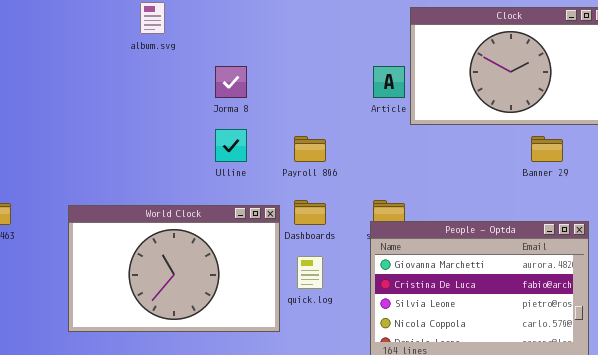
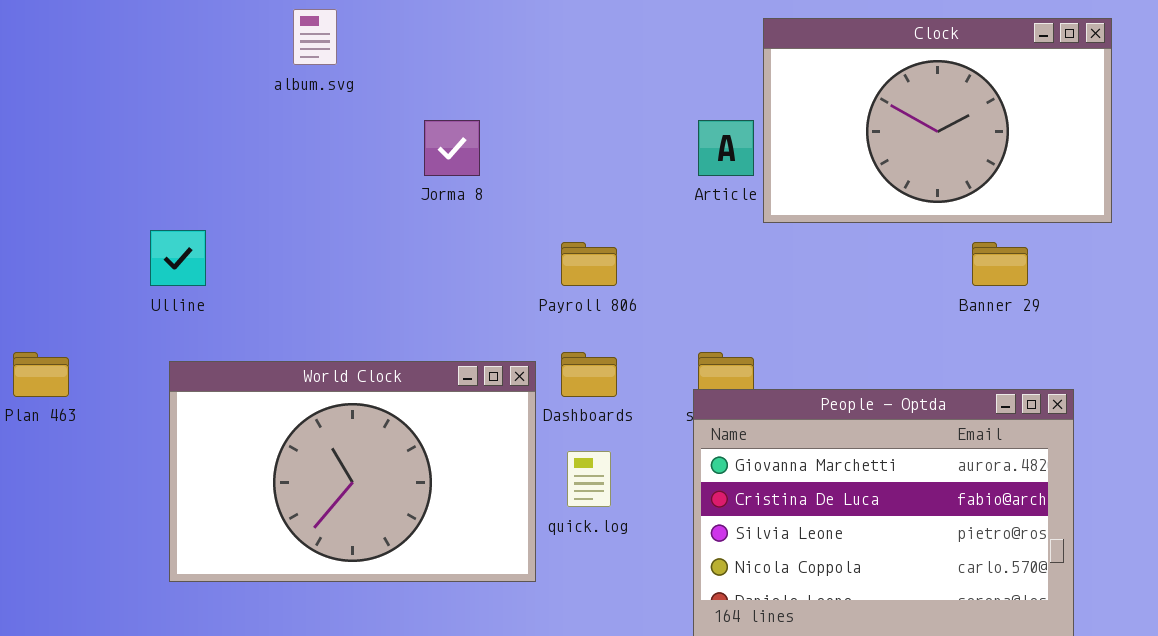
Ulline: [215,129,247,162] -> [150,230,206,286], moved

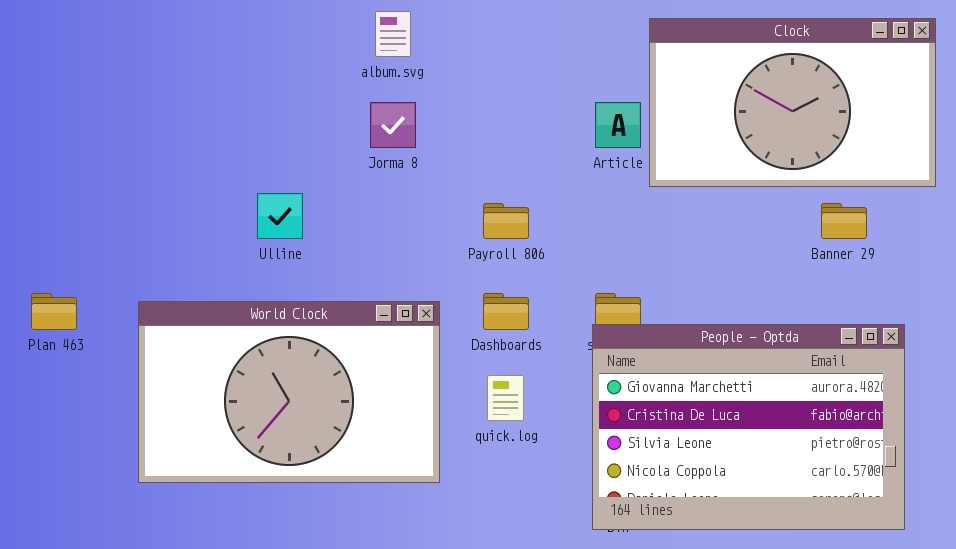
album.svg: [293,9,337,65] -> [375,11,411,57], moved
Ulline: [150,230,206,286] -> [257,193,303,239], moved
World Clock: [169,361,536,582] -> [138,301,440,483], moved

